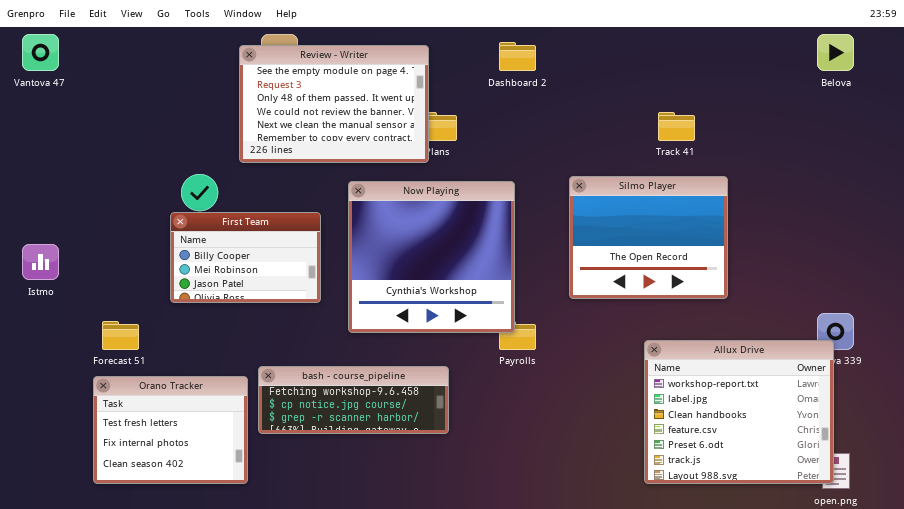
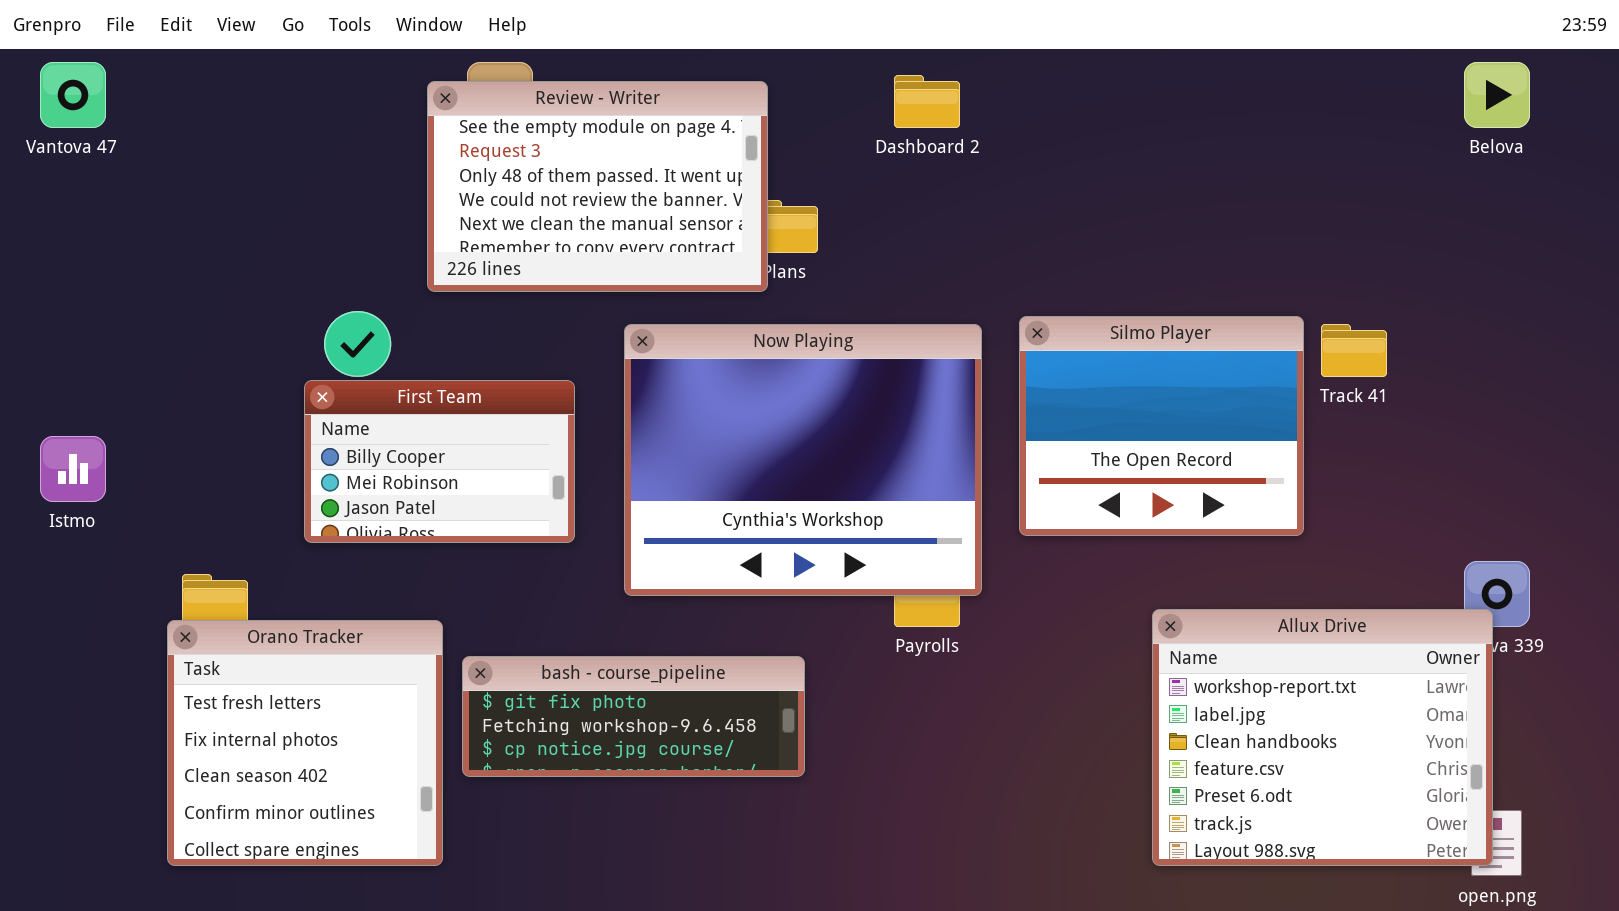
Track 41: [658,112,695,141] -> [1321,324,1387,377], moved
Now Playing: [348,181,515,333] -> [624,324,982,596], resized
bash - course_pipeline: [258,366,449,434] -> [462,656,805,777], scrolled up 1 row
Orano Tracker: [93,376,248,484] -> [167,620,443,866], resized

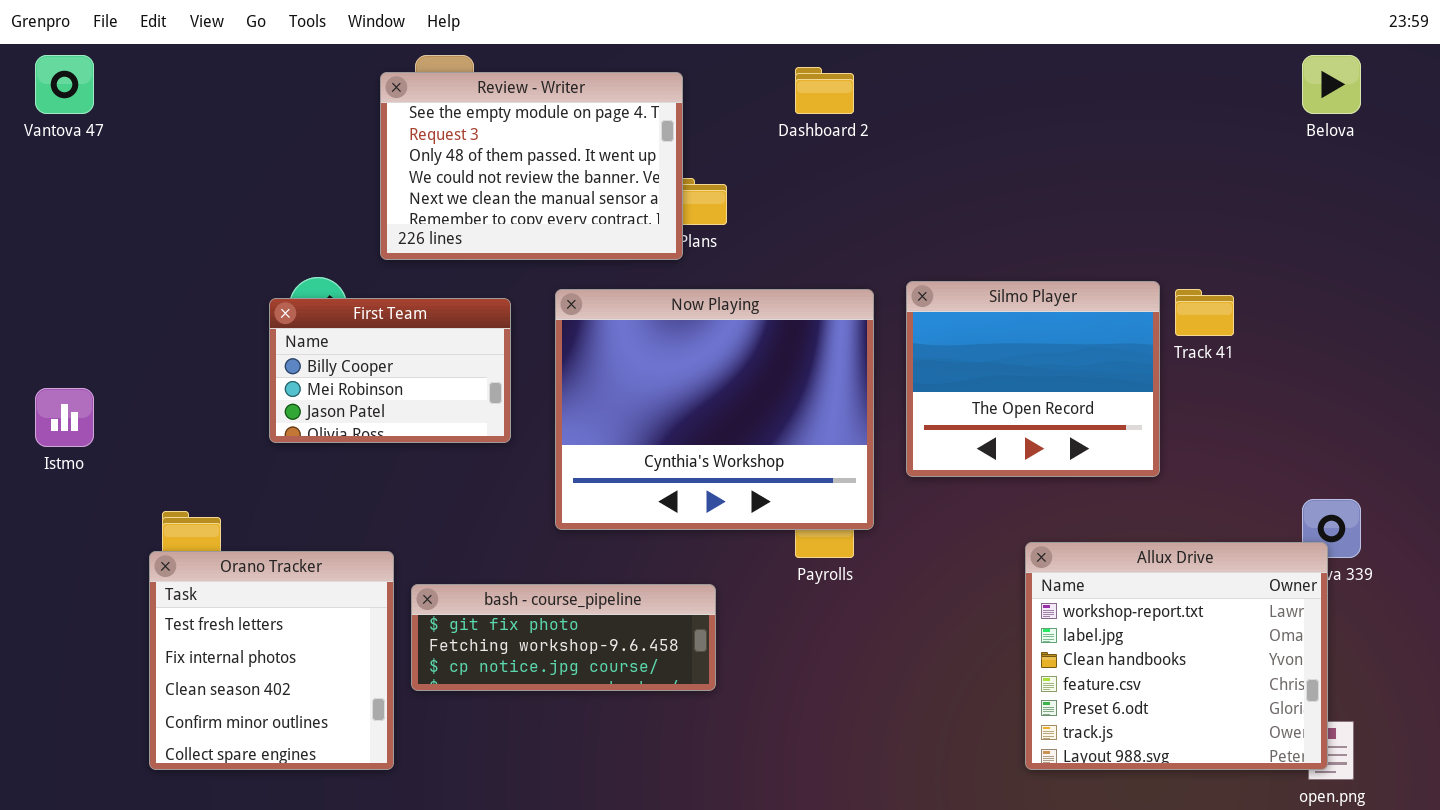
First Team: [304,380,575,543] -> [269,298,511,443], moved

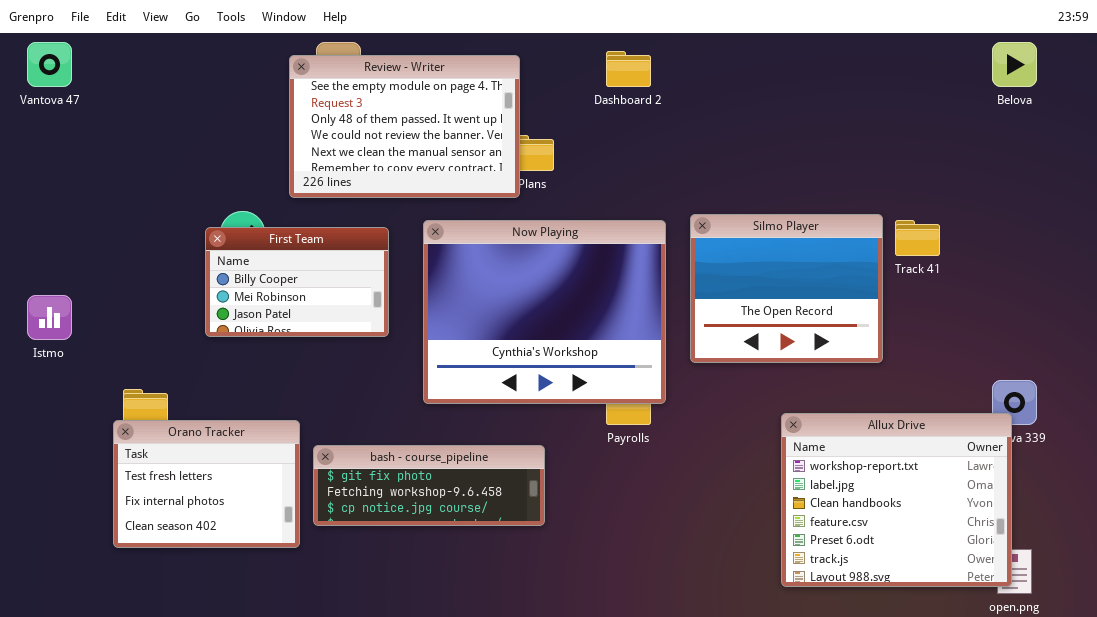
Orano Tracker: [149,551,394,770] -> [113,420,300,548], resized

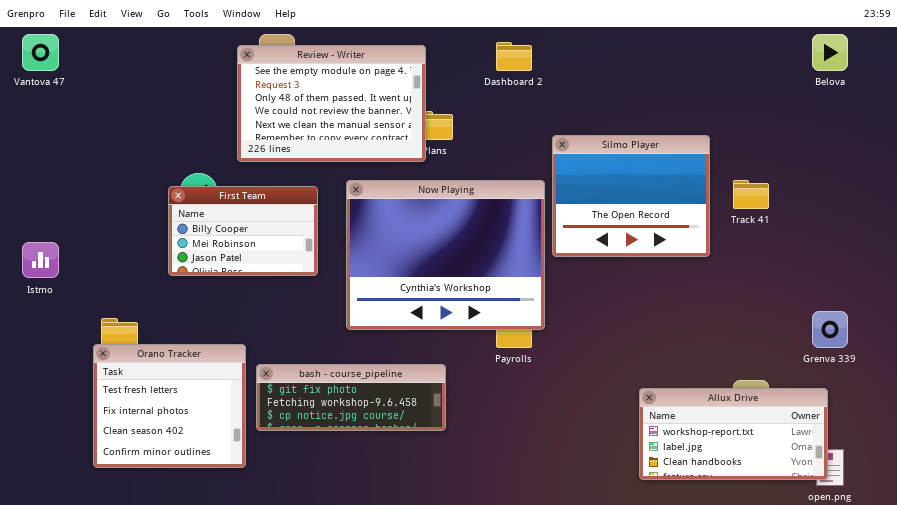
Silmo Player: [690,214,883,363] -> [552,135,710,257], moved
Allux Drive: [781,413,1012,587] -> [639,388,828,480], resized
Orano Tracker: [113,420,300,548] -> [93,344,246,468], resized

